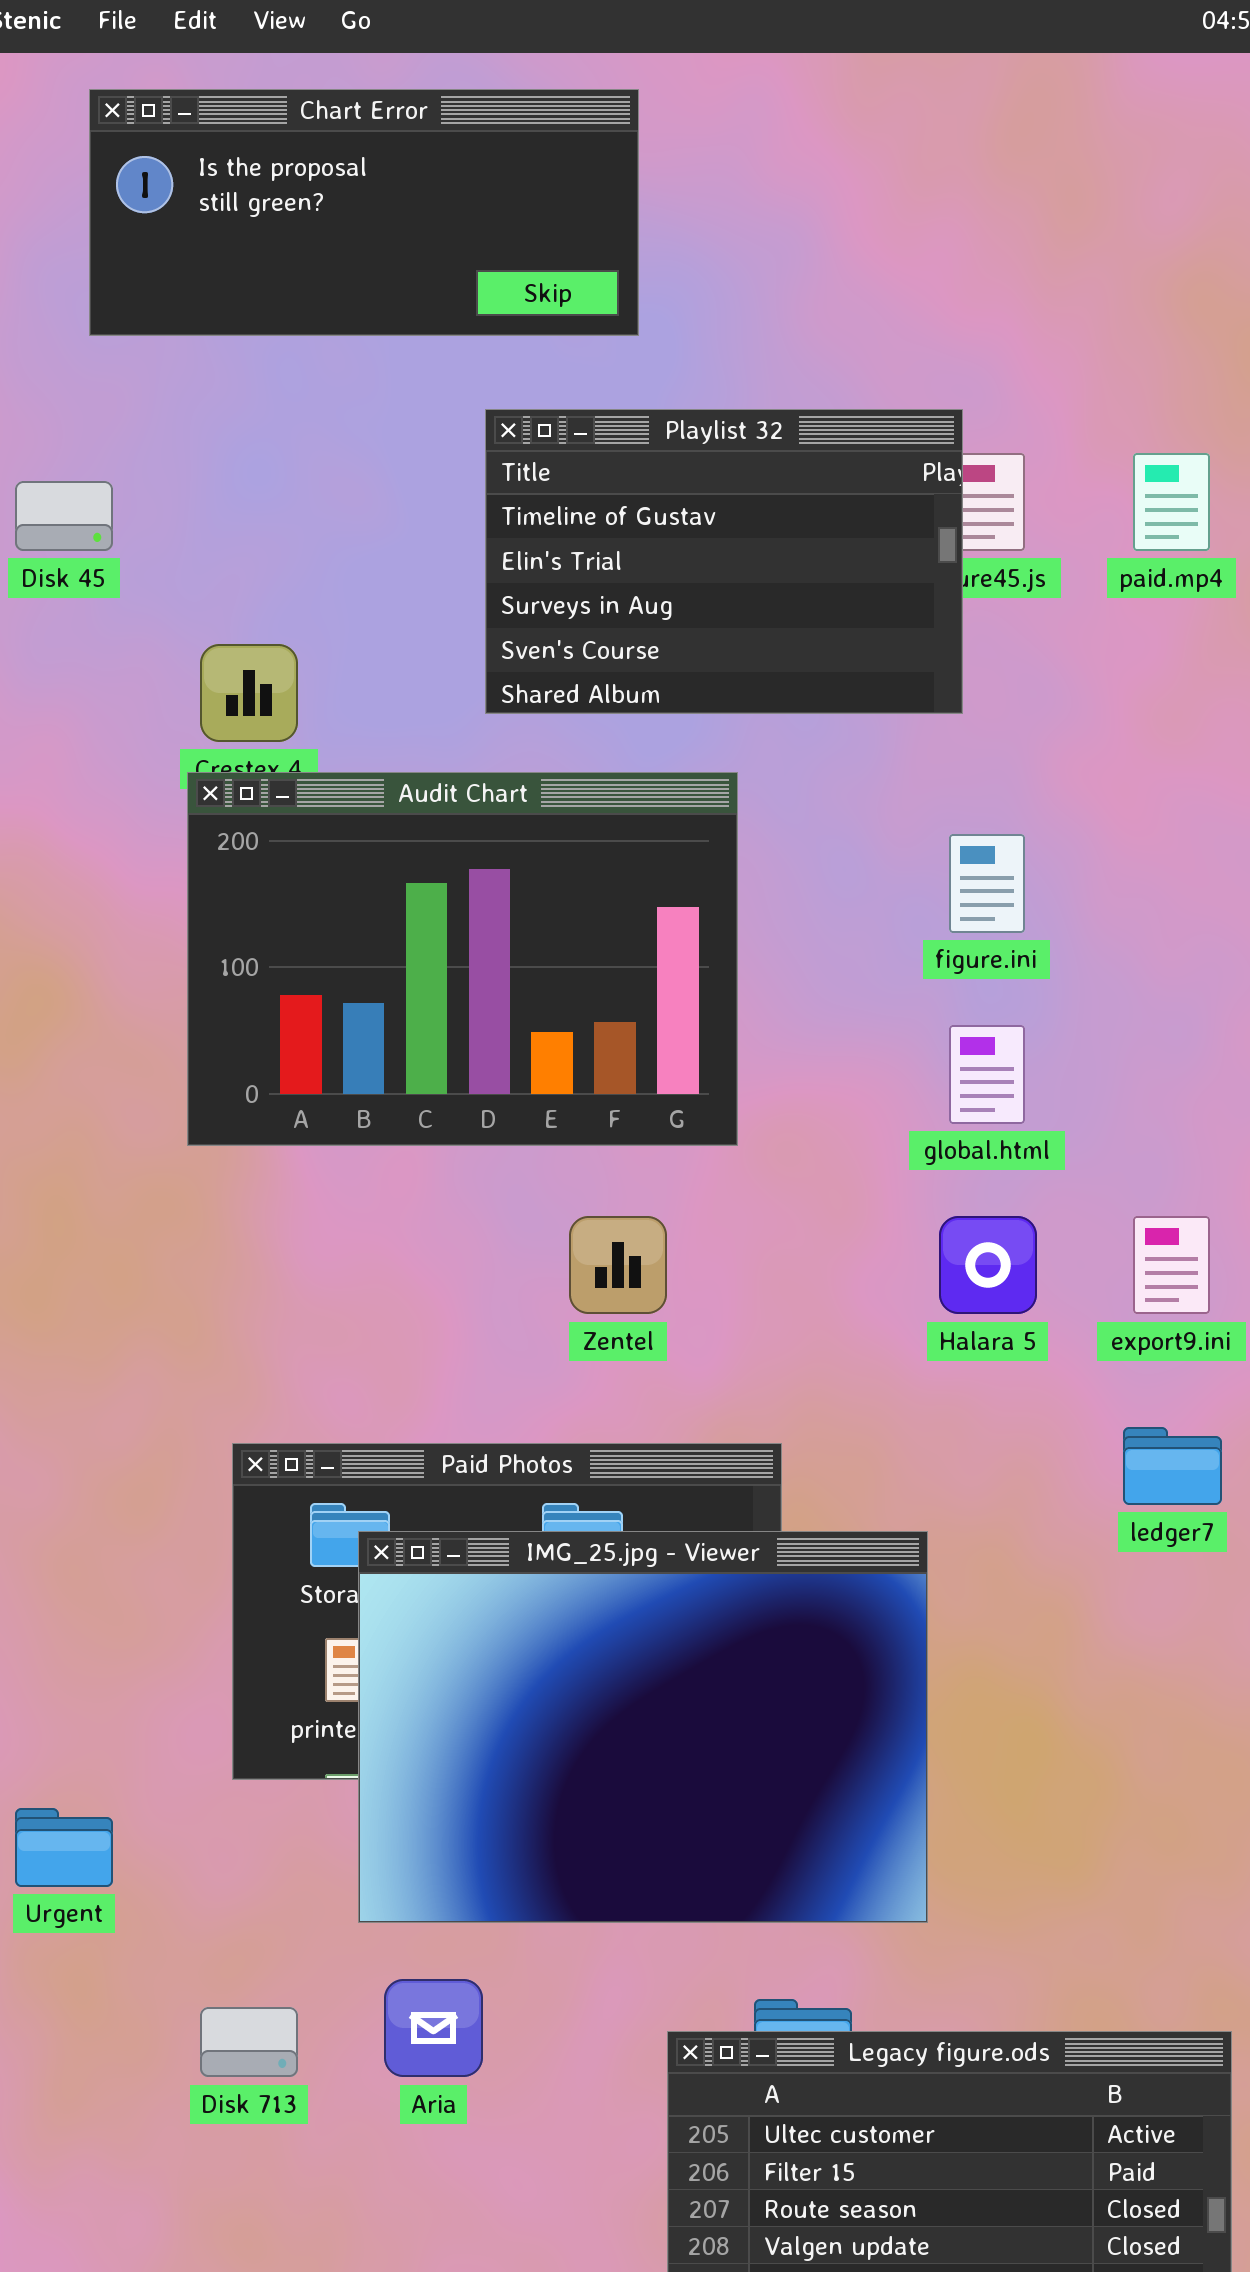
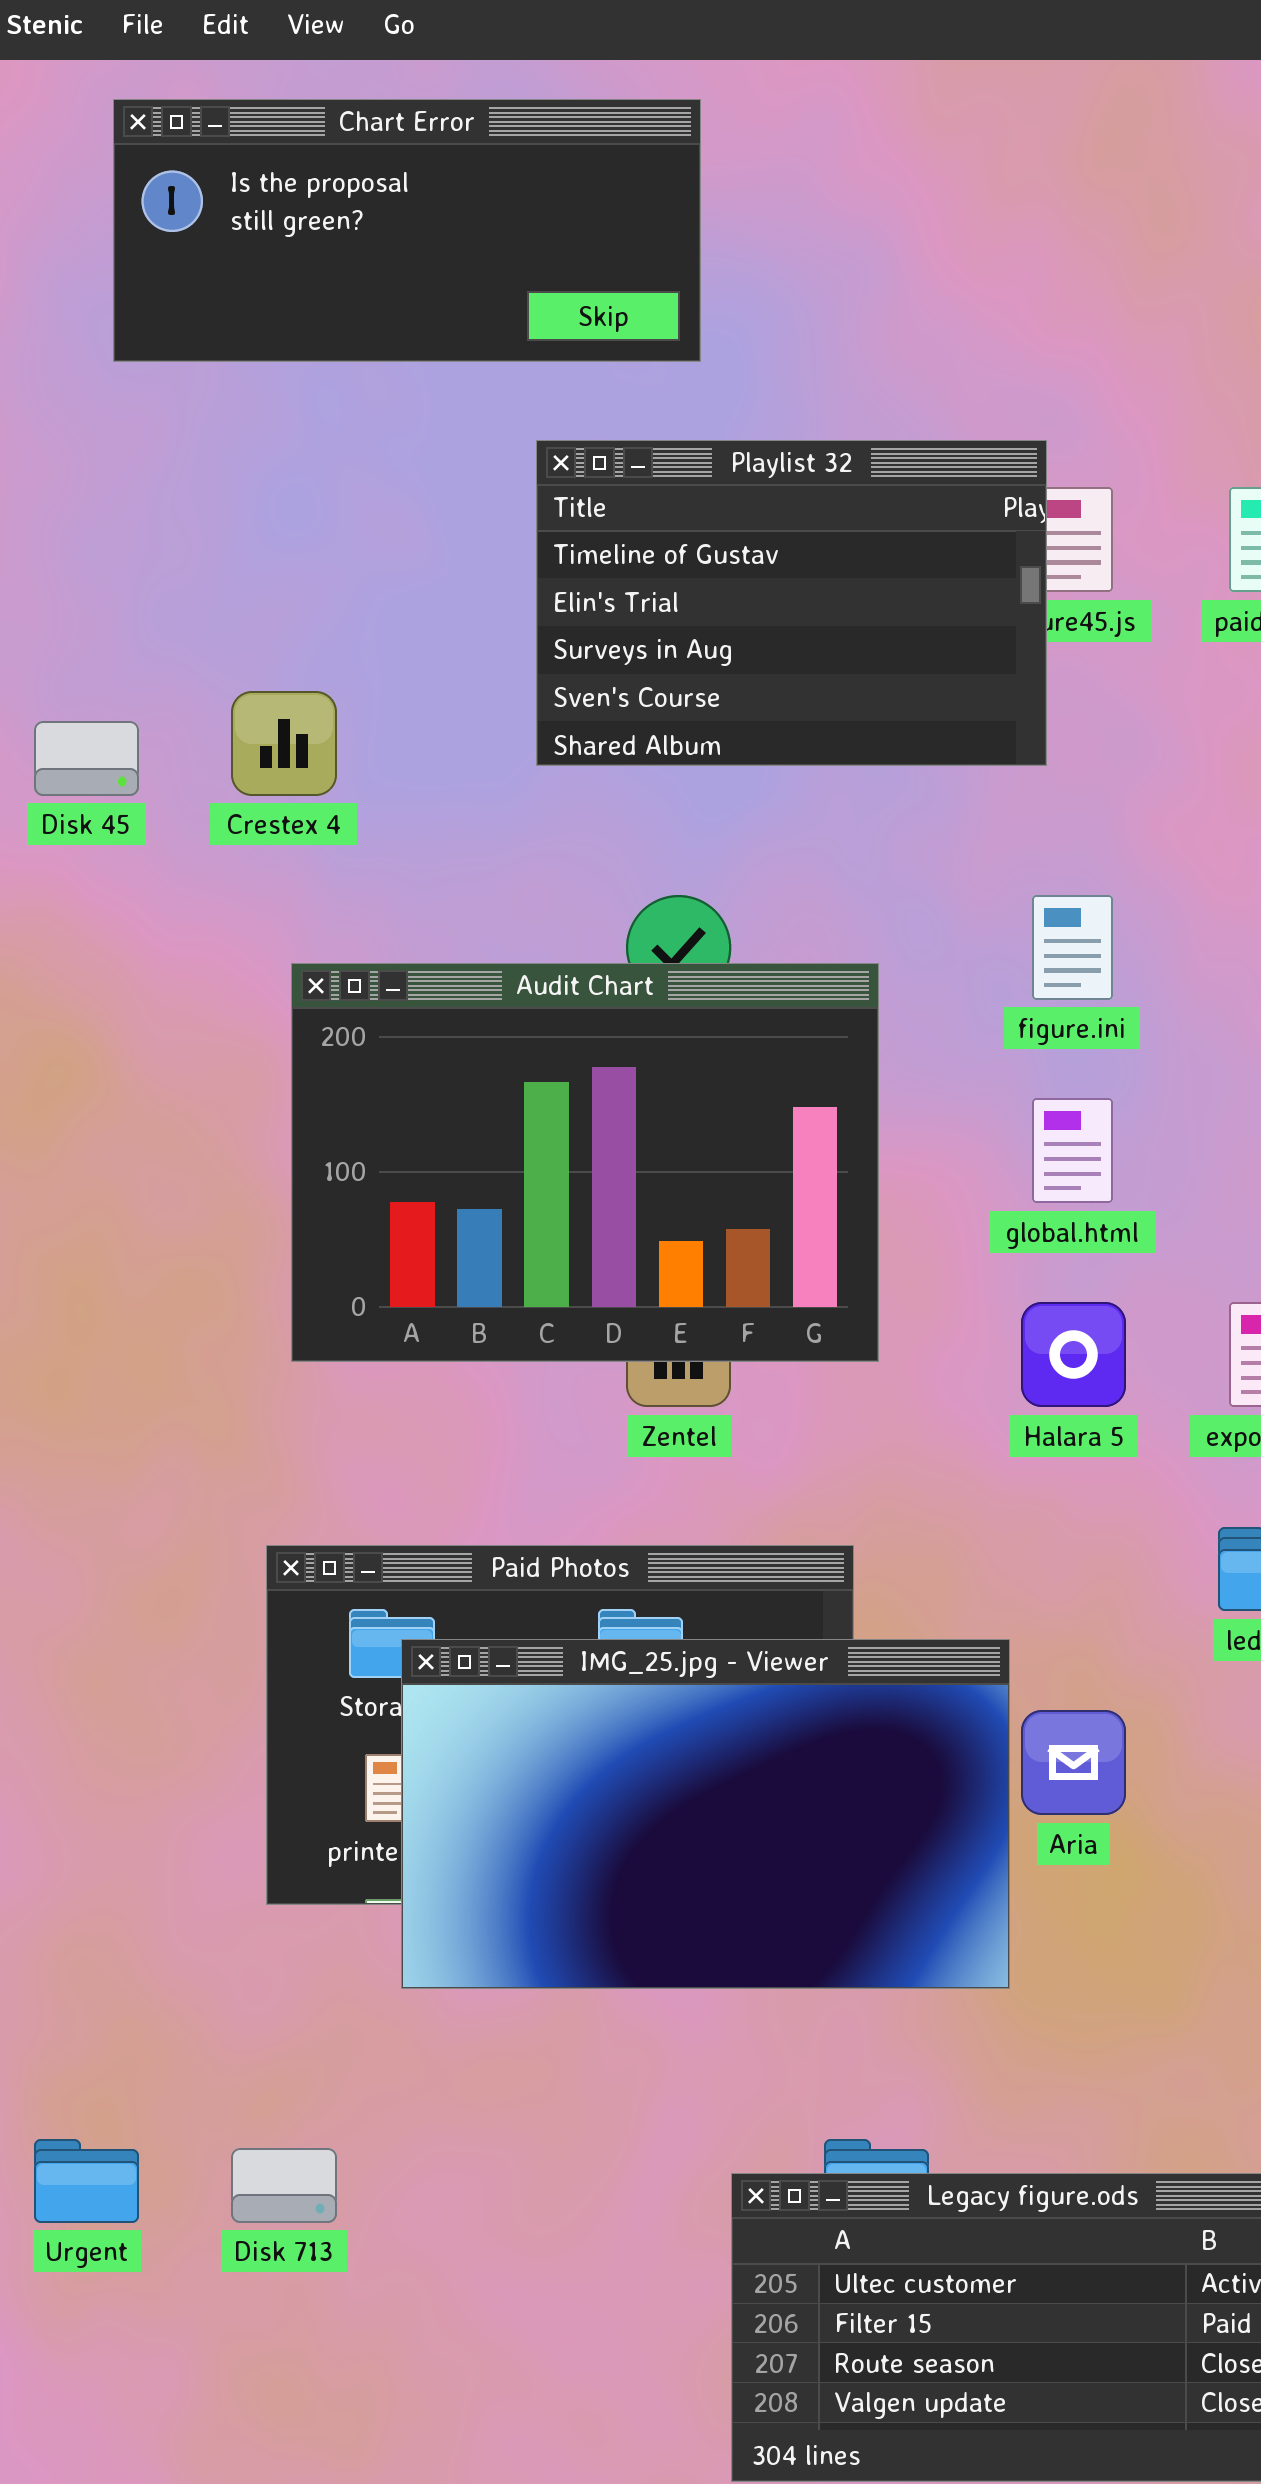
Disk 45: [15,481,113,551] -> [34,721,139,796], moved
Audit Chart: [187,772,738,1146] -> [291,963,879,1362], moved
IMG_25.jpg - Viewer: [358,1531,928,1923] -> [401,1639,1010,1989], resized
Urgent: [15,1808,113,1887] -> [34,2139,139,2223], moved
Aria: [384,1979,483,2077] -> [1021,1710,1126,1815], moved

